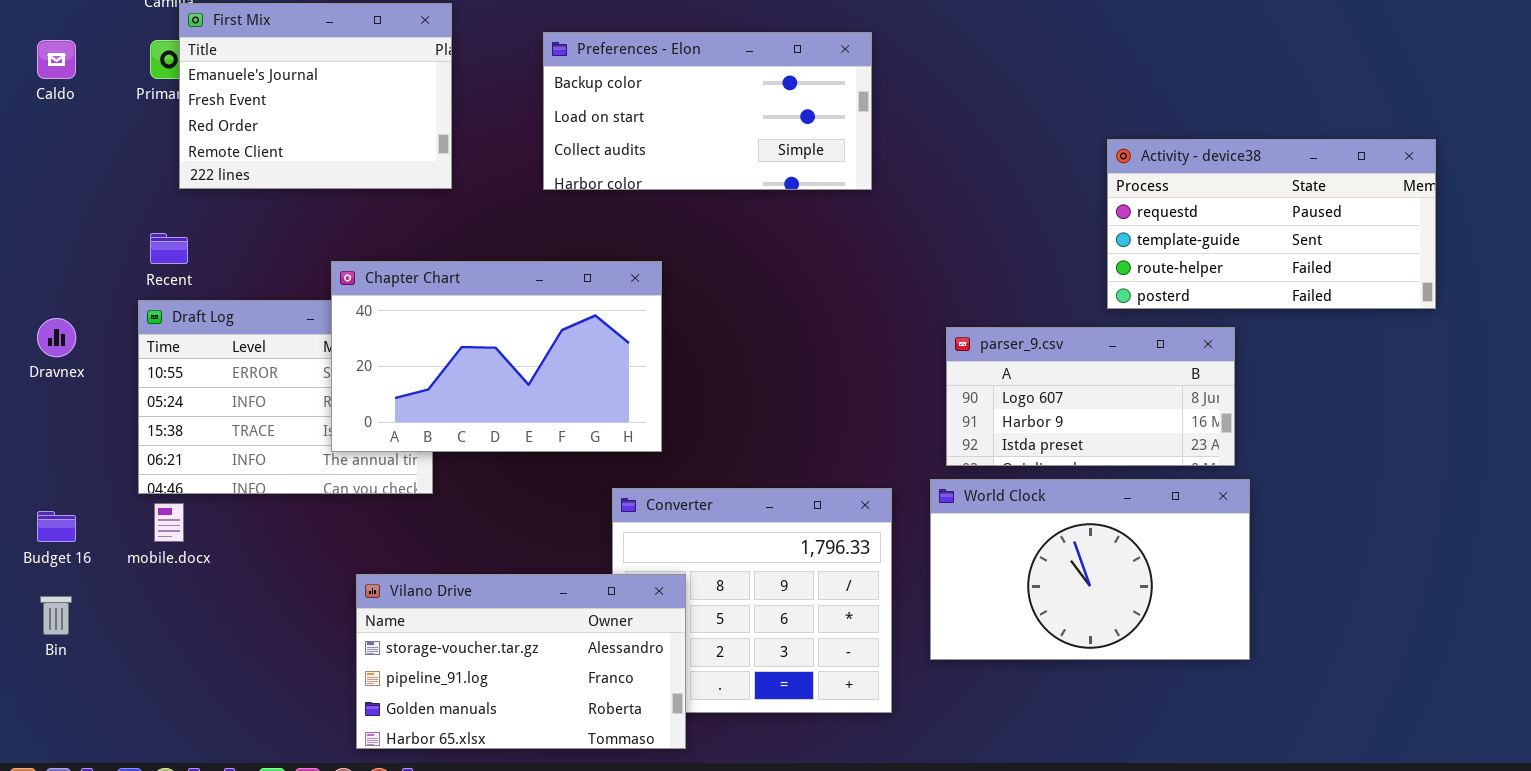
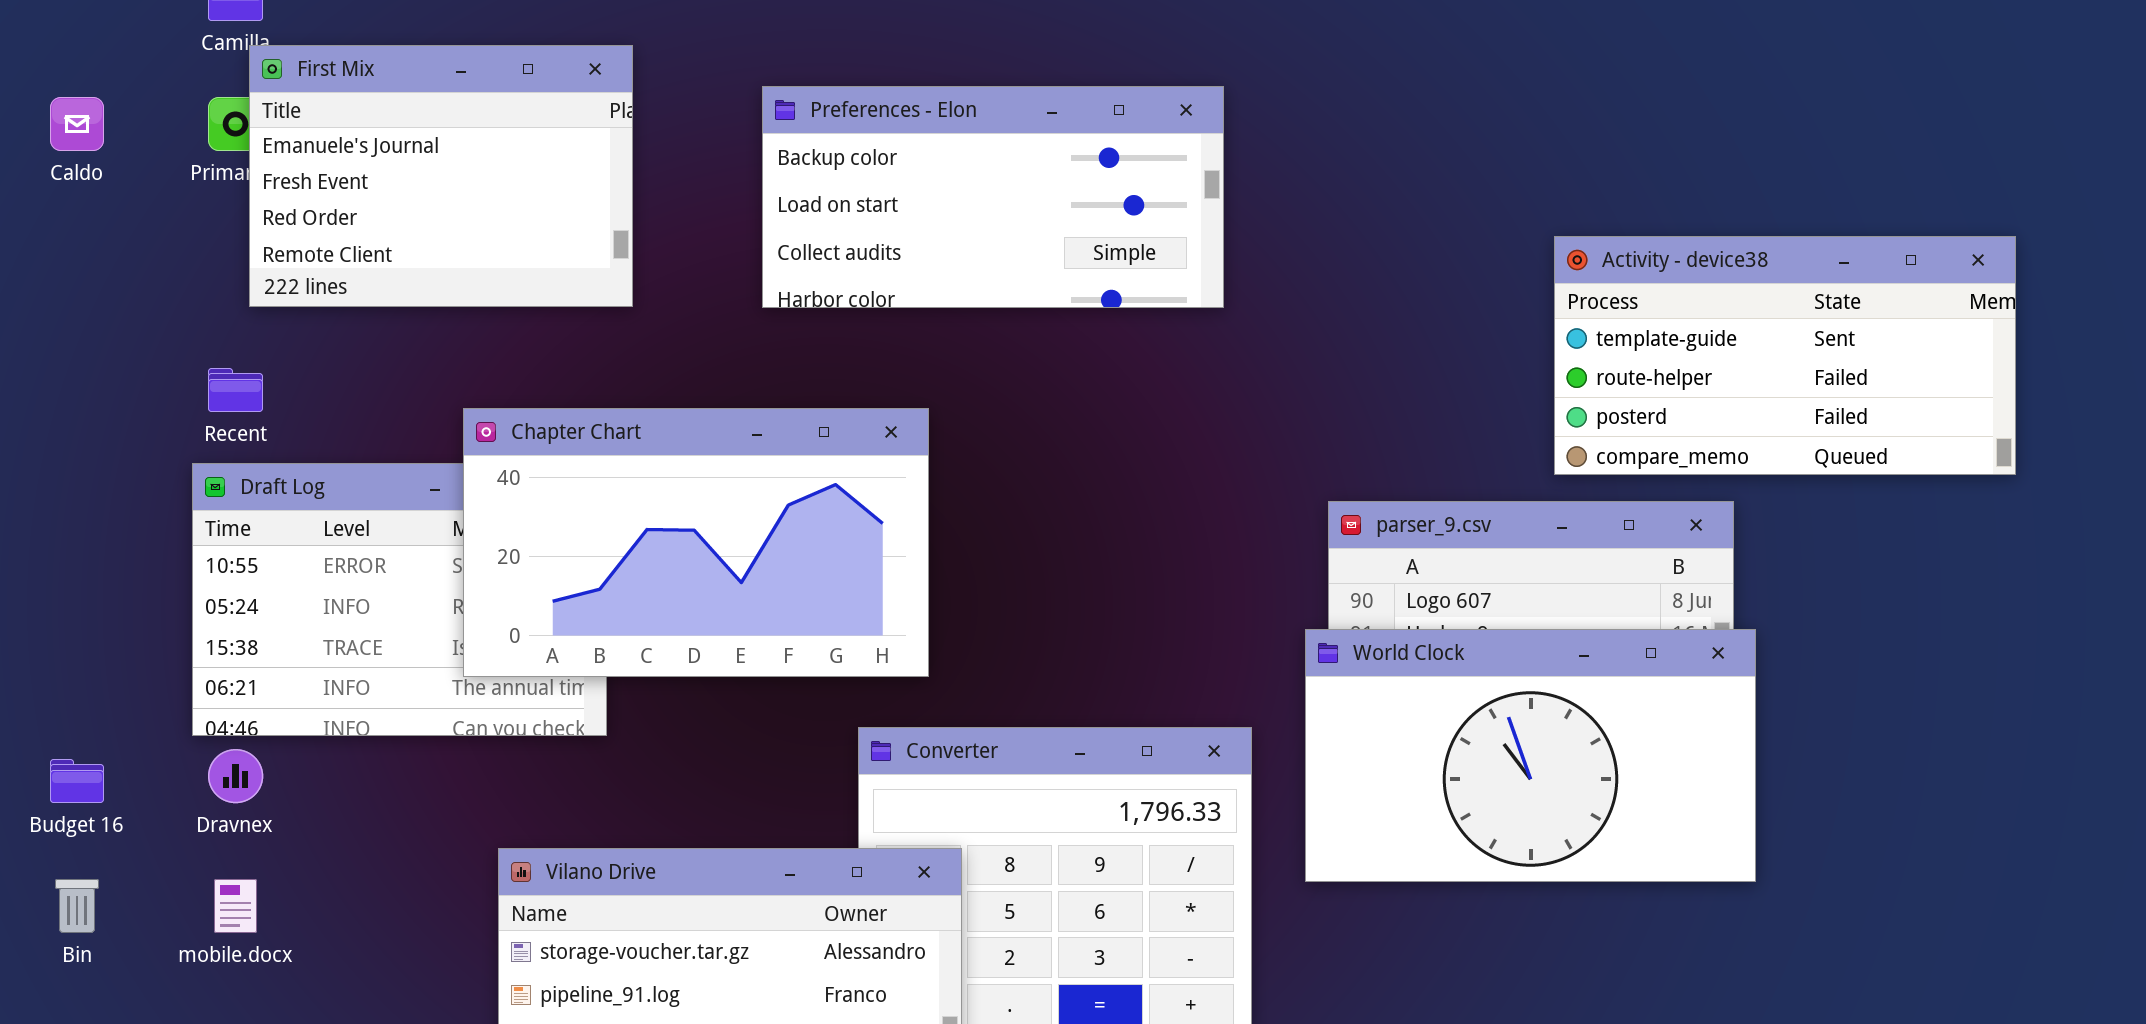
Activity - device38: [1107,139,1436,309] -> [1554,236,2016,475], scrolled down 1 row
Dravnex: [37,318,76,357] -> [208,749,263,803], moved
World Clock: [930,479,1250,660] -> [1305,629,1756,882], moved
mobile.docx: [154,503,184,542] -> [214,879,257,933], moved

